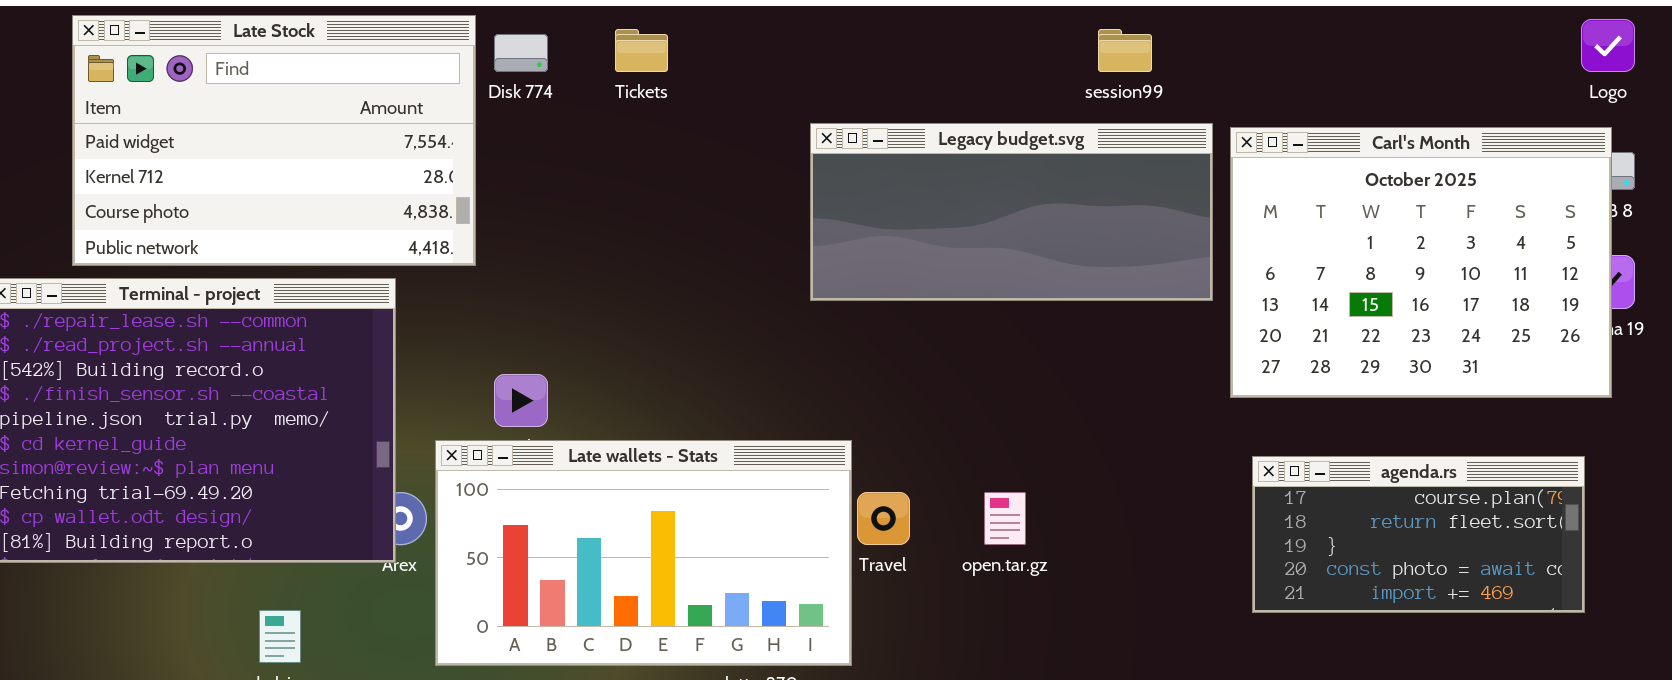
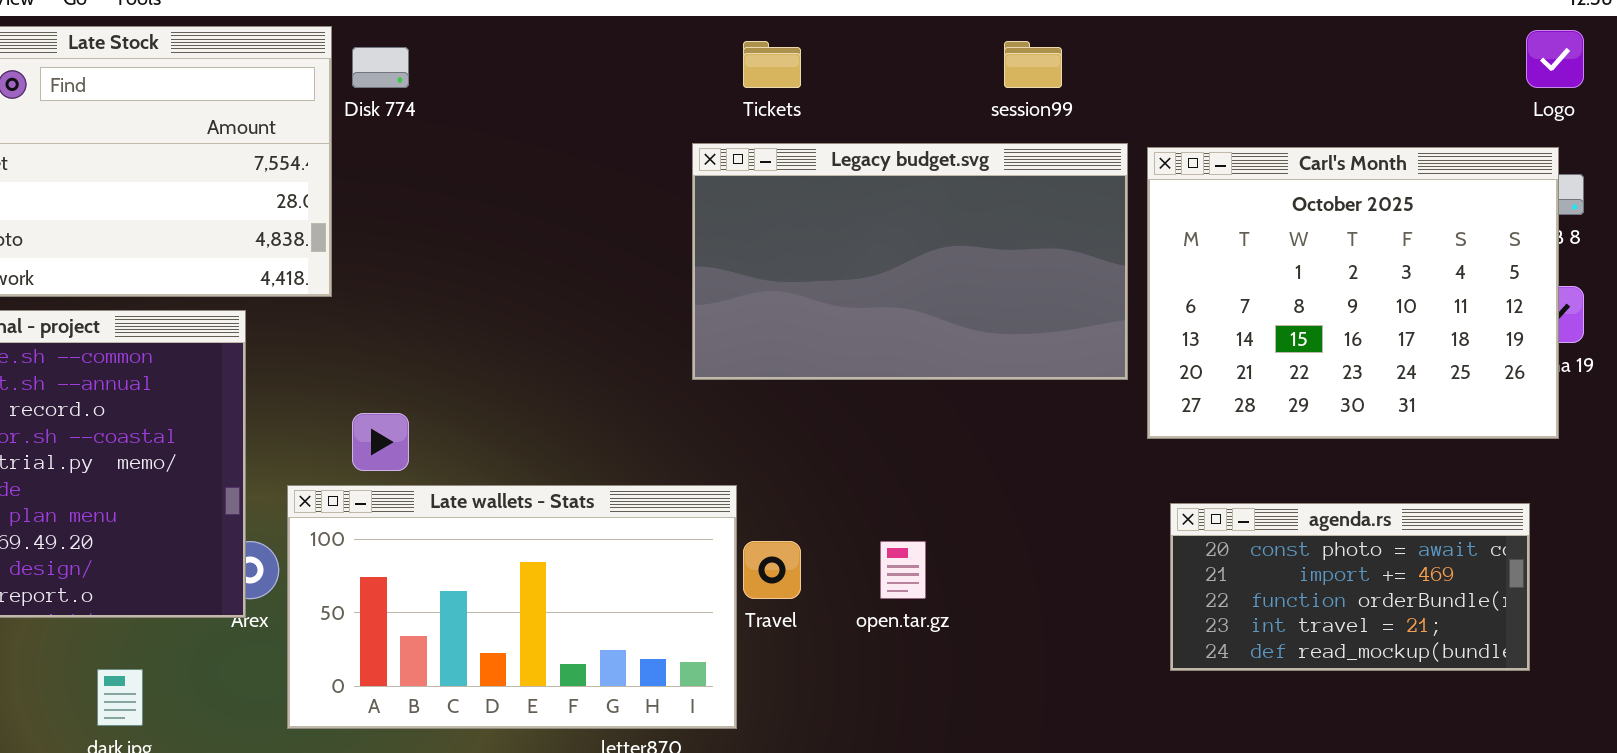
Tickets: [615,29,668,72] -> [743,41,801,88], moved
Legacy budget.svg: [810,123,1213,301] -> [692,143,1128,380], resized
agenda.rs: [1252,456,1585,613] -> [1170,503,1530,671], scrolled down 3 rows

